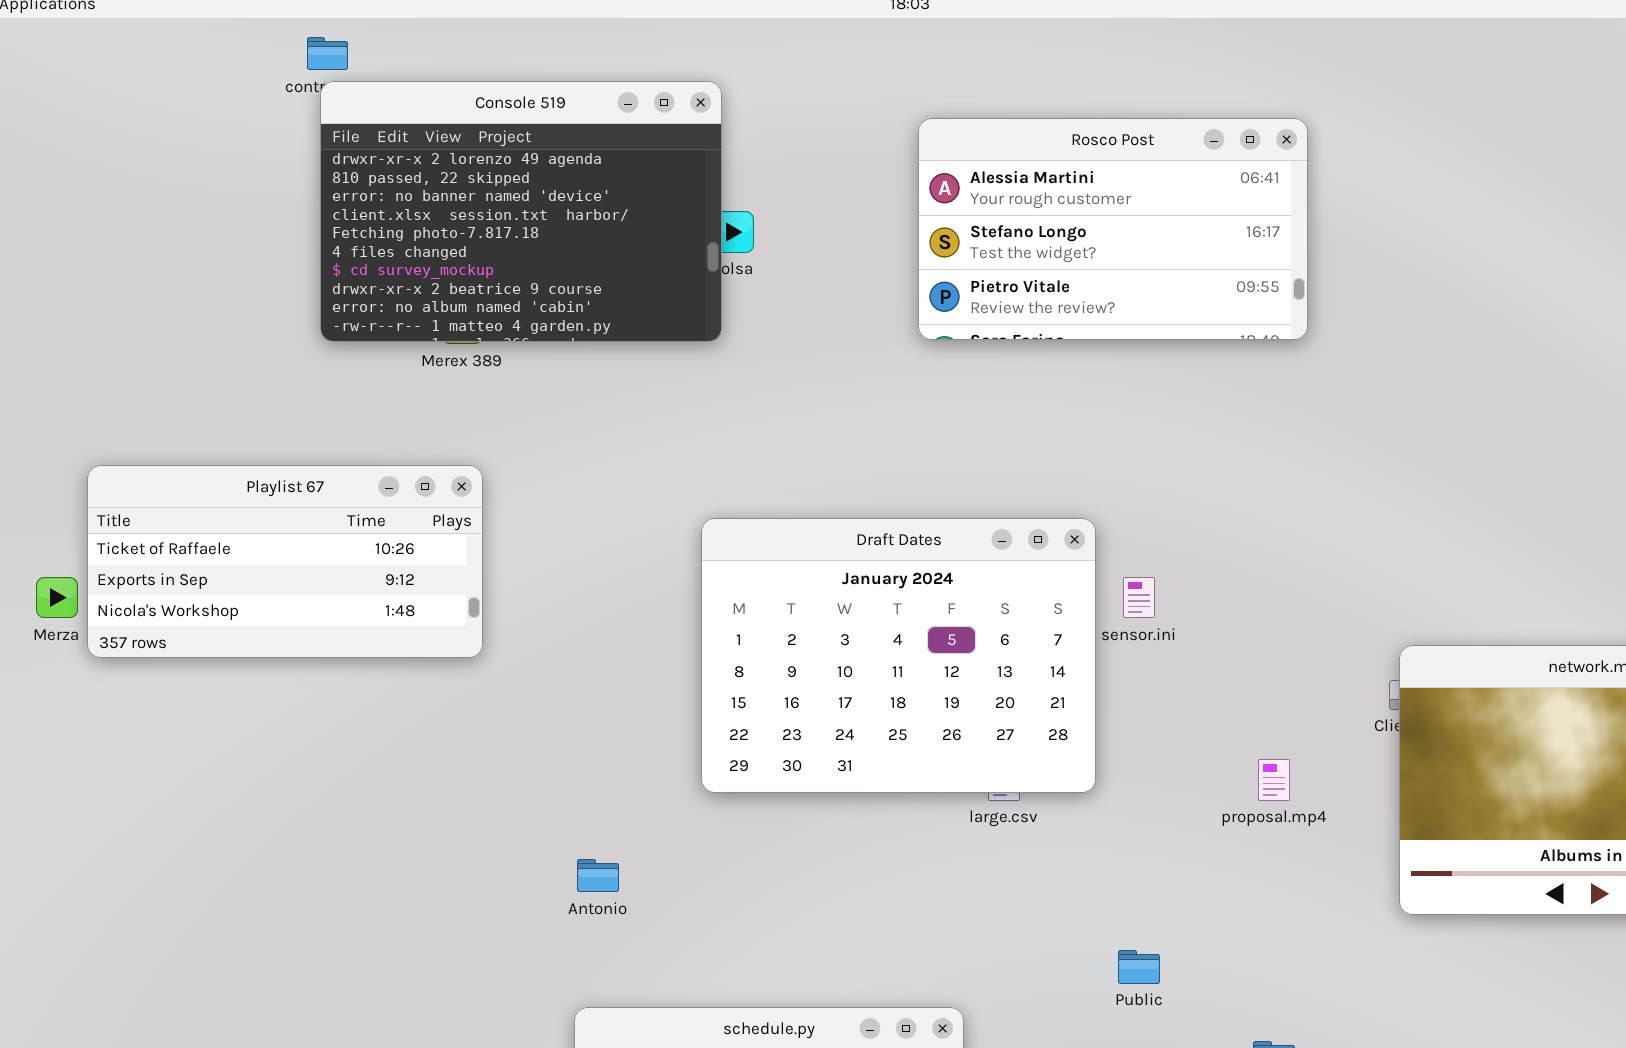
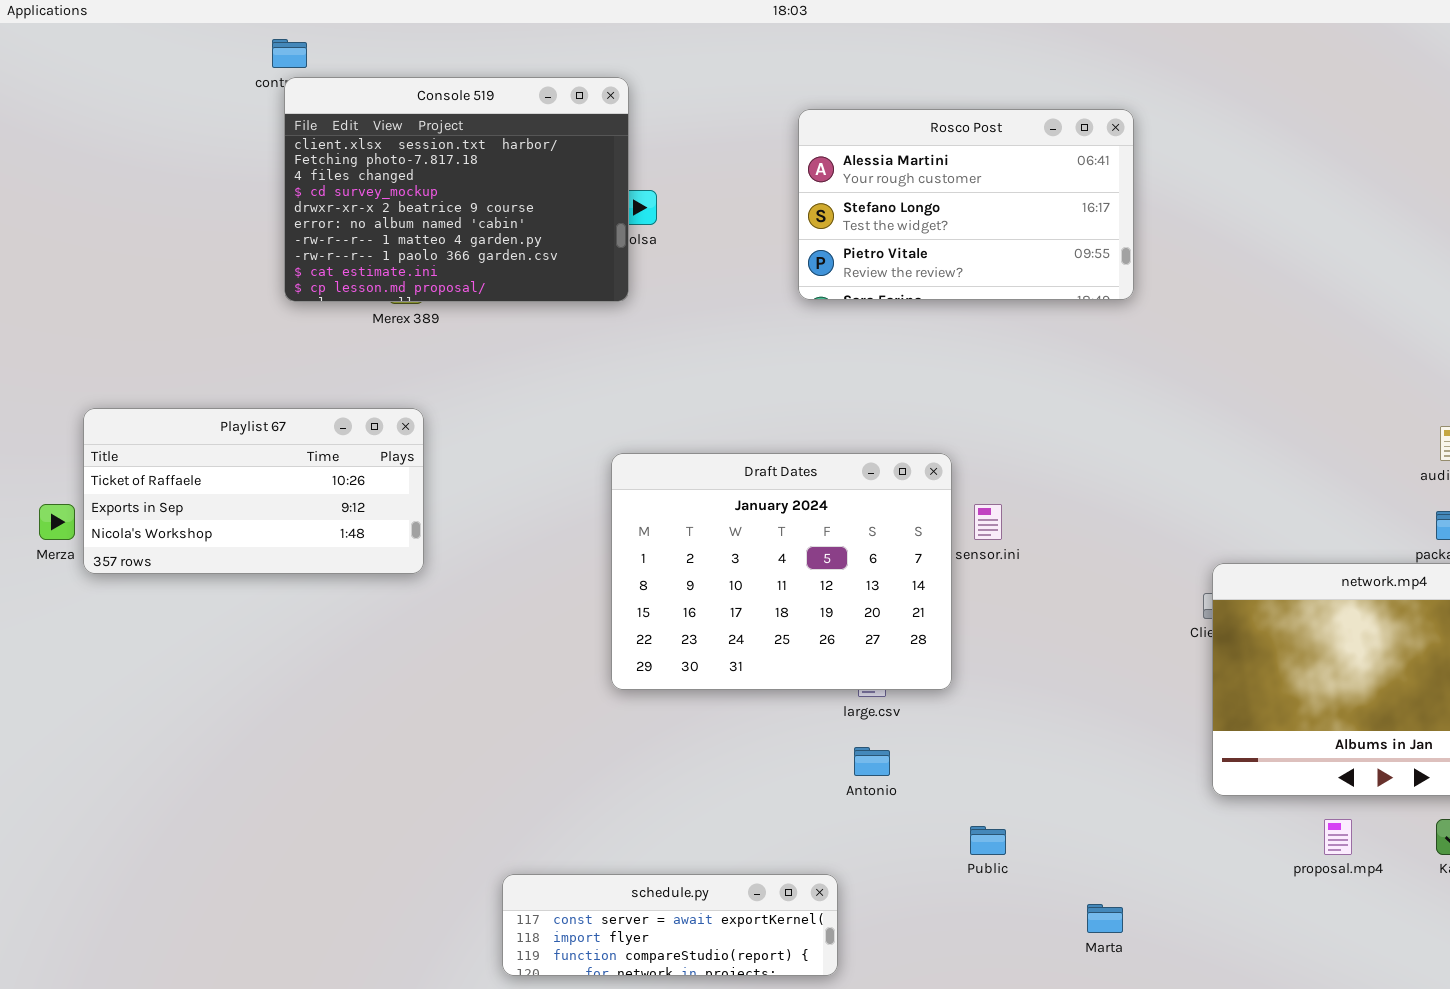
Console 519: [320,81,722,342] -> [284,77,629,302], scrolled down 3 rows
proposal.mp4: [1258,759,1290,801] -> [1324,819,1352,855], moved
Antonio: [577,859,619,892] -> [854,747,890,776], moved

